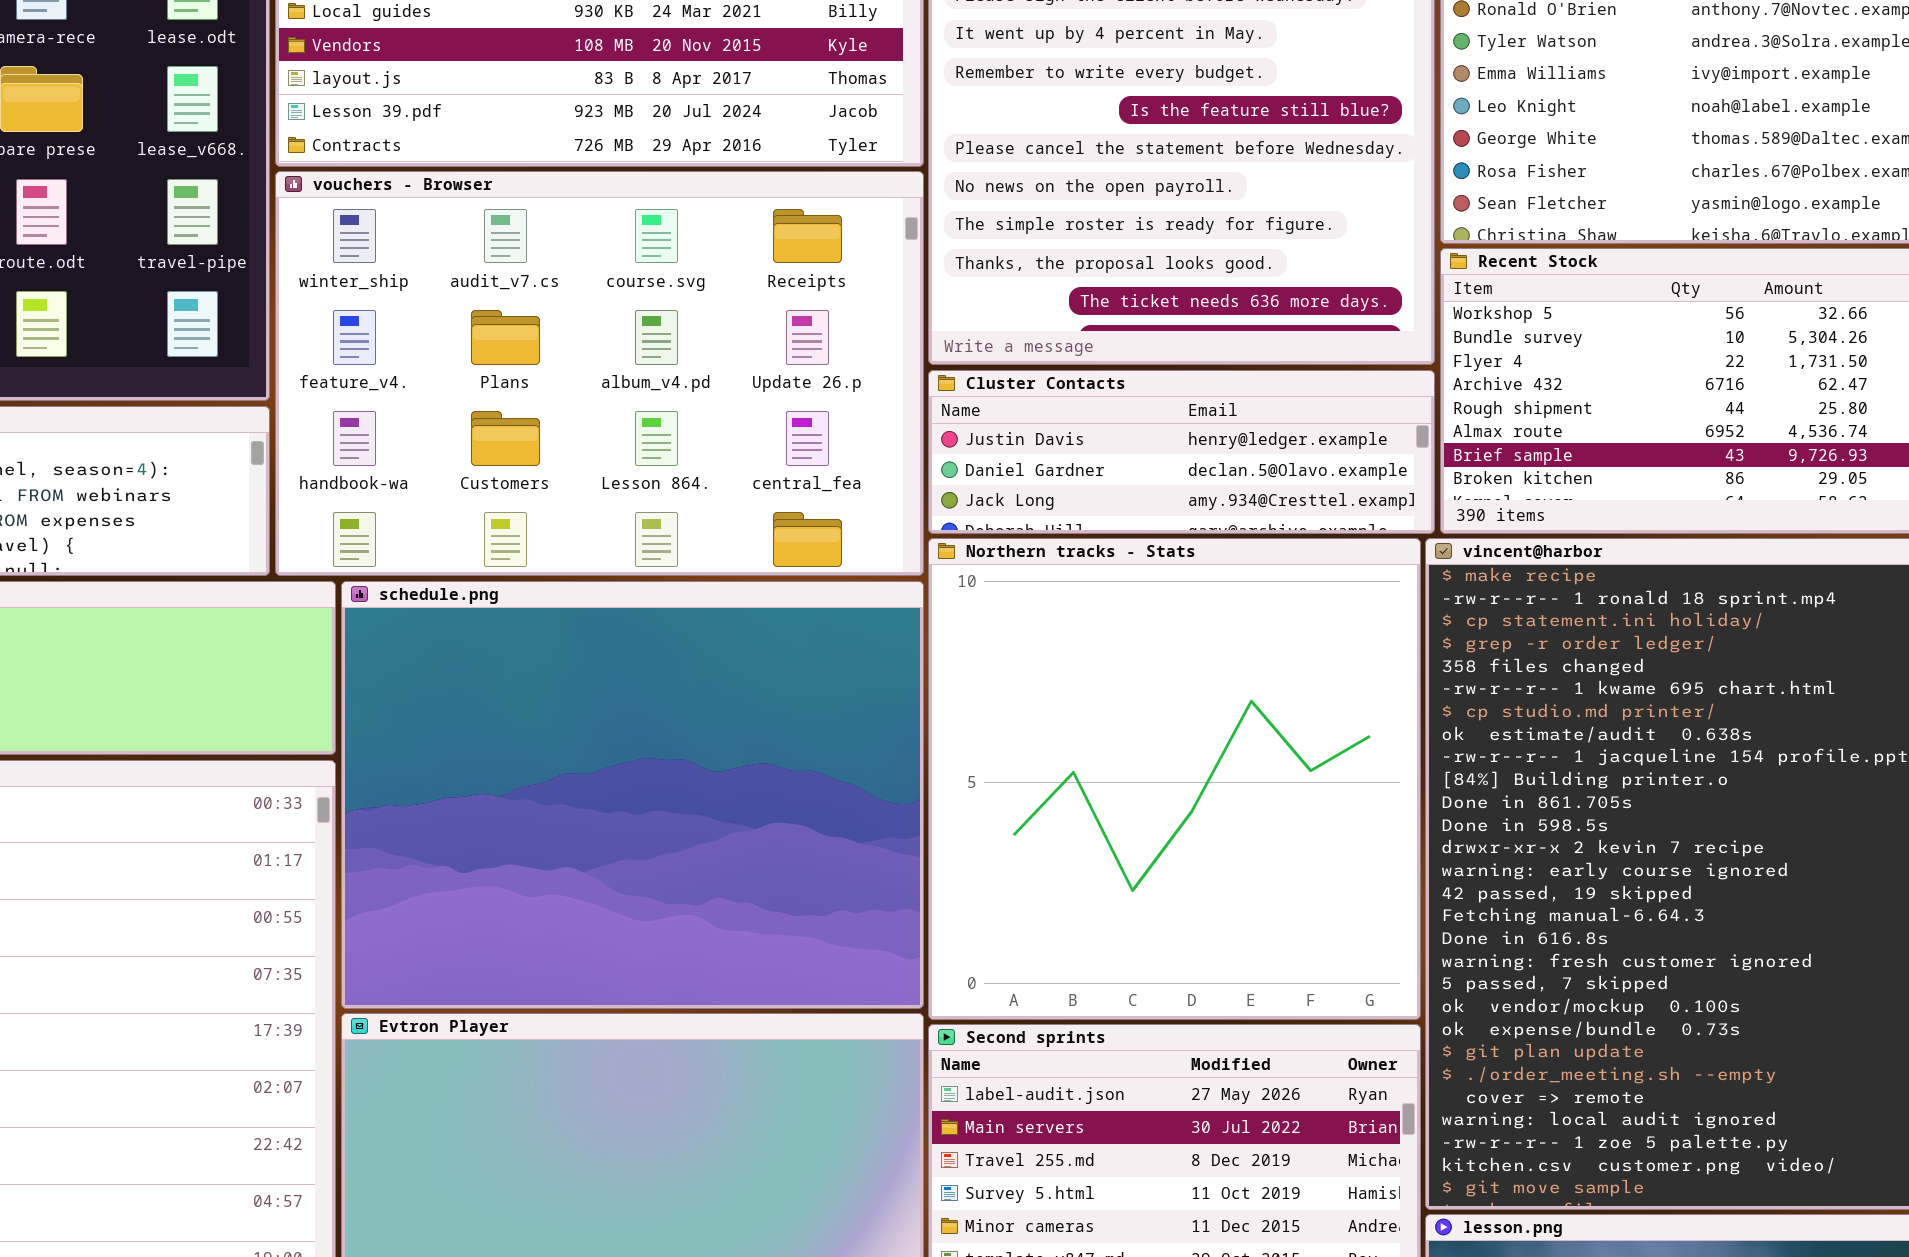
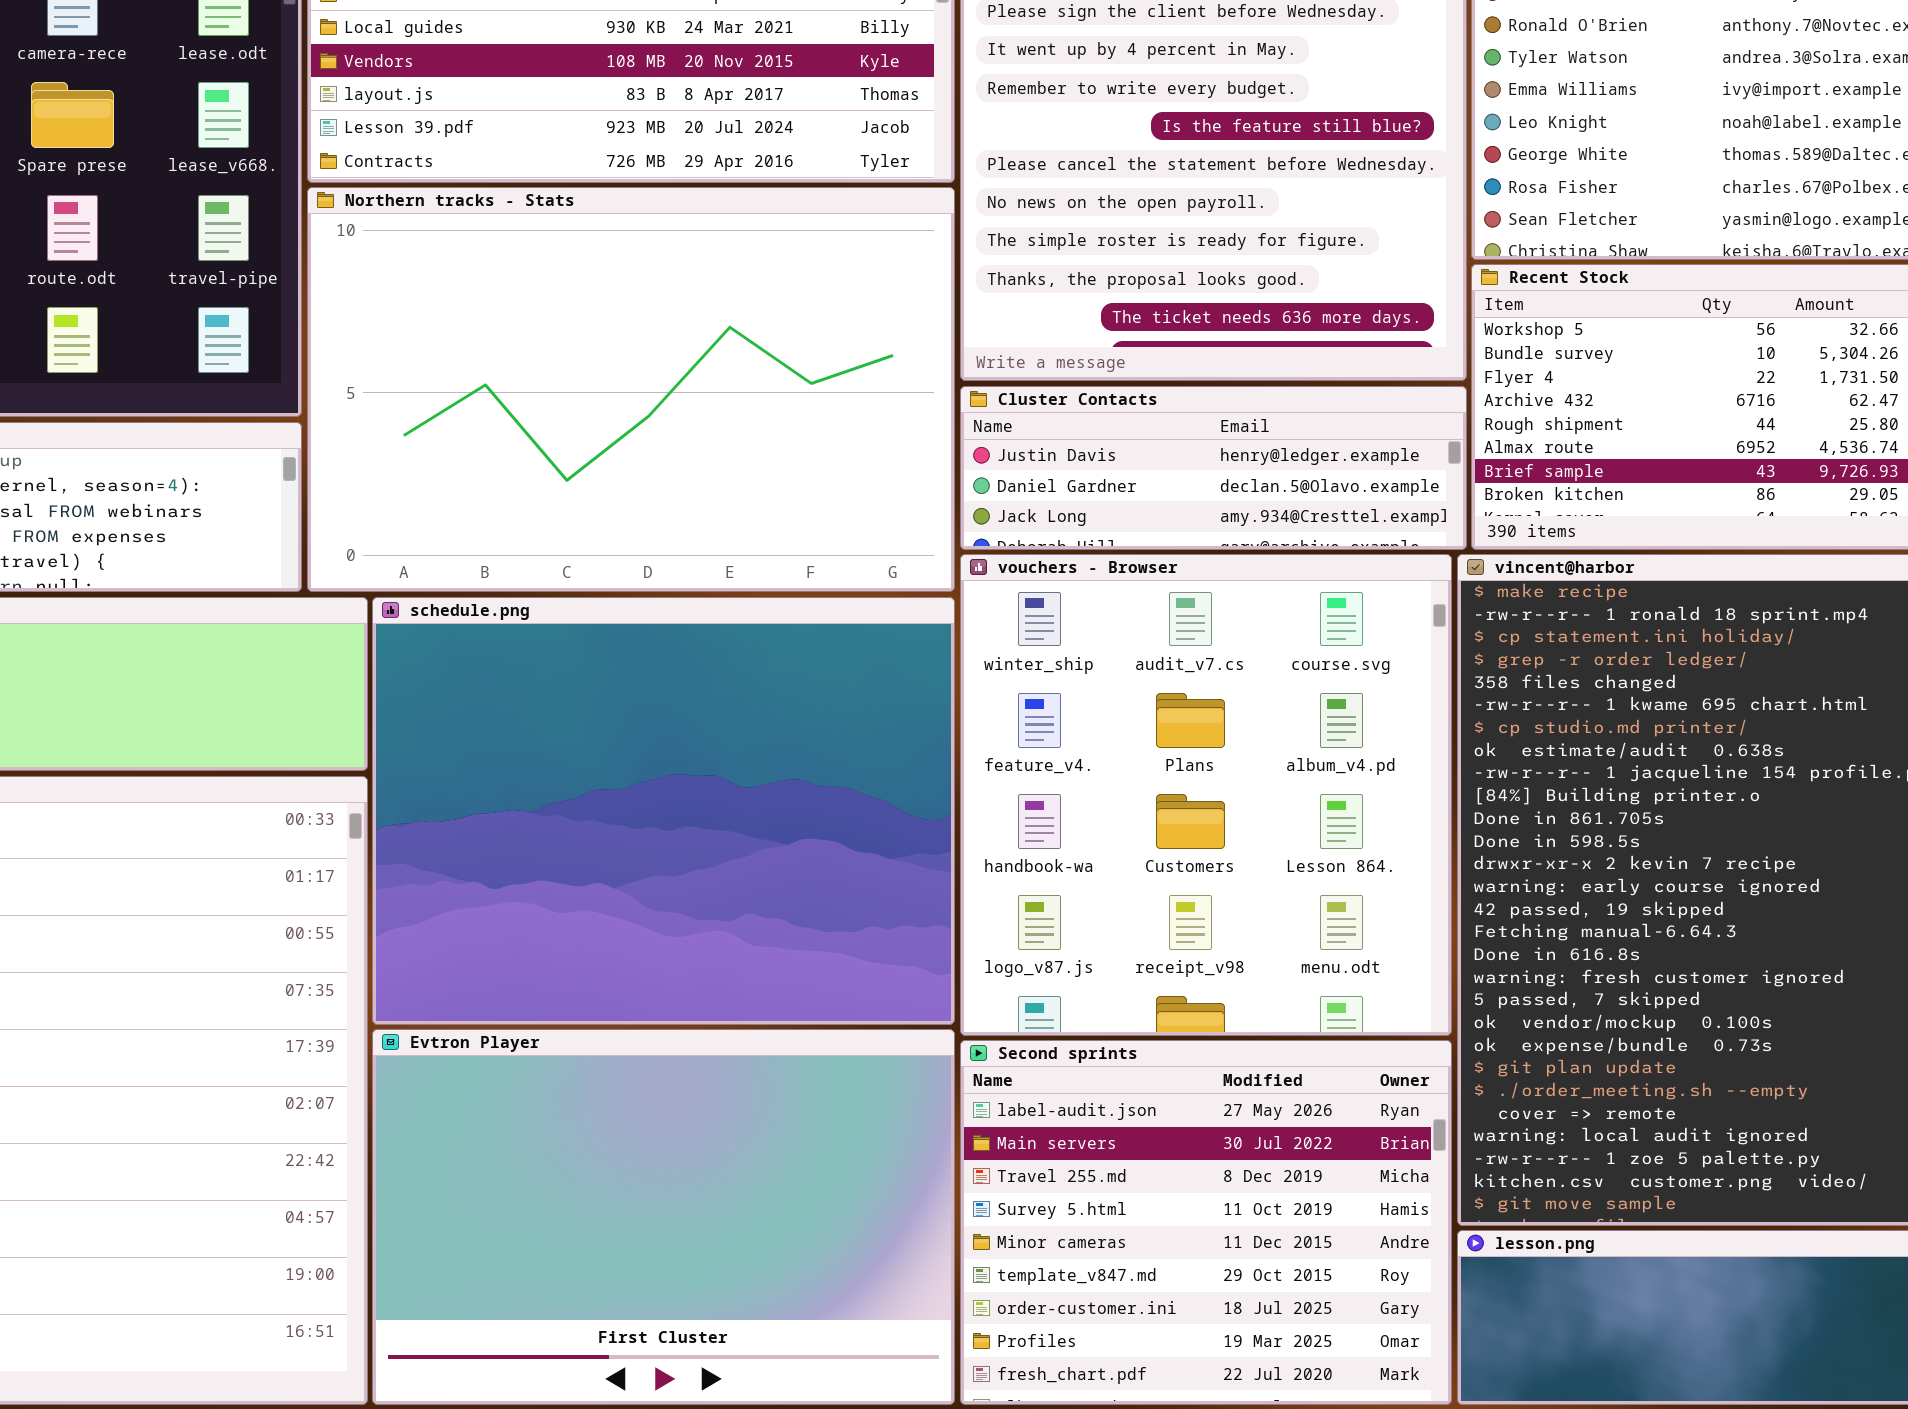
vouchers - Browser: [275,171,924,576] -> [960,554,1452,1036], moved, resized
Northern tracks - Stats: [928,538,1421,1020] -> [307,187,955,592], moved, resized

